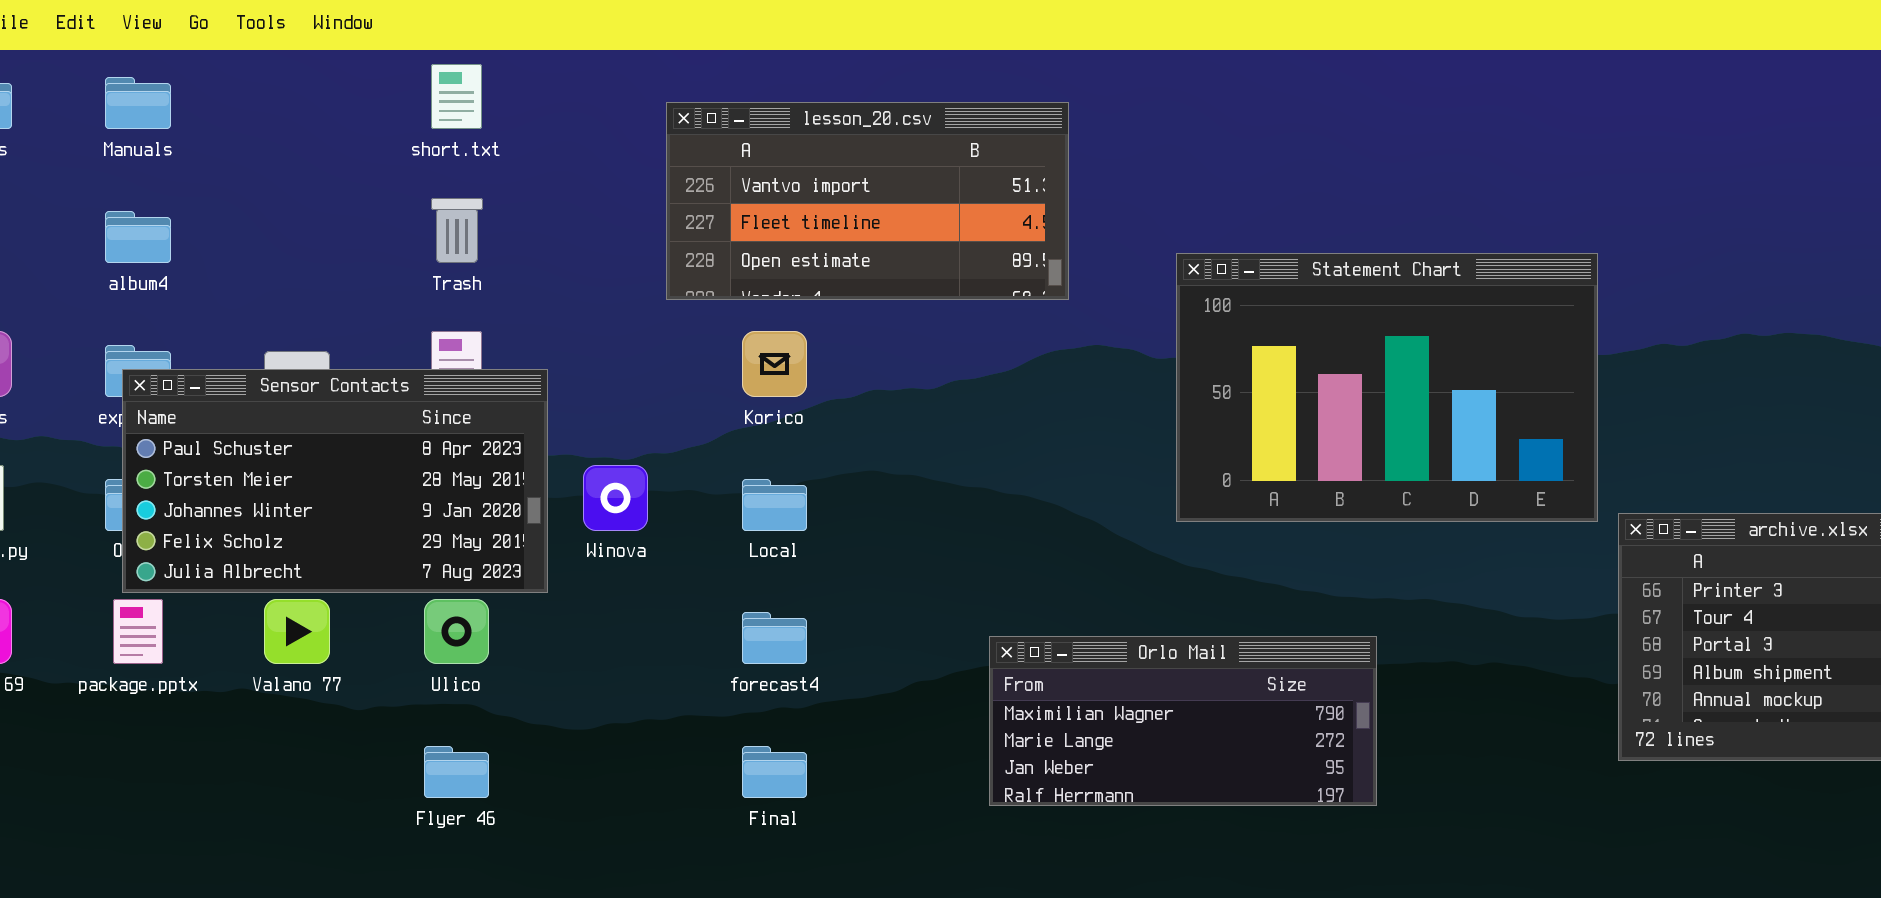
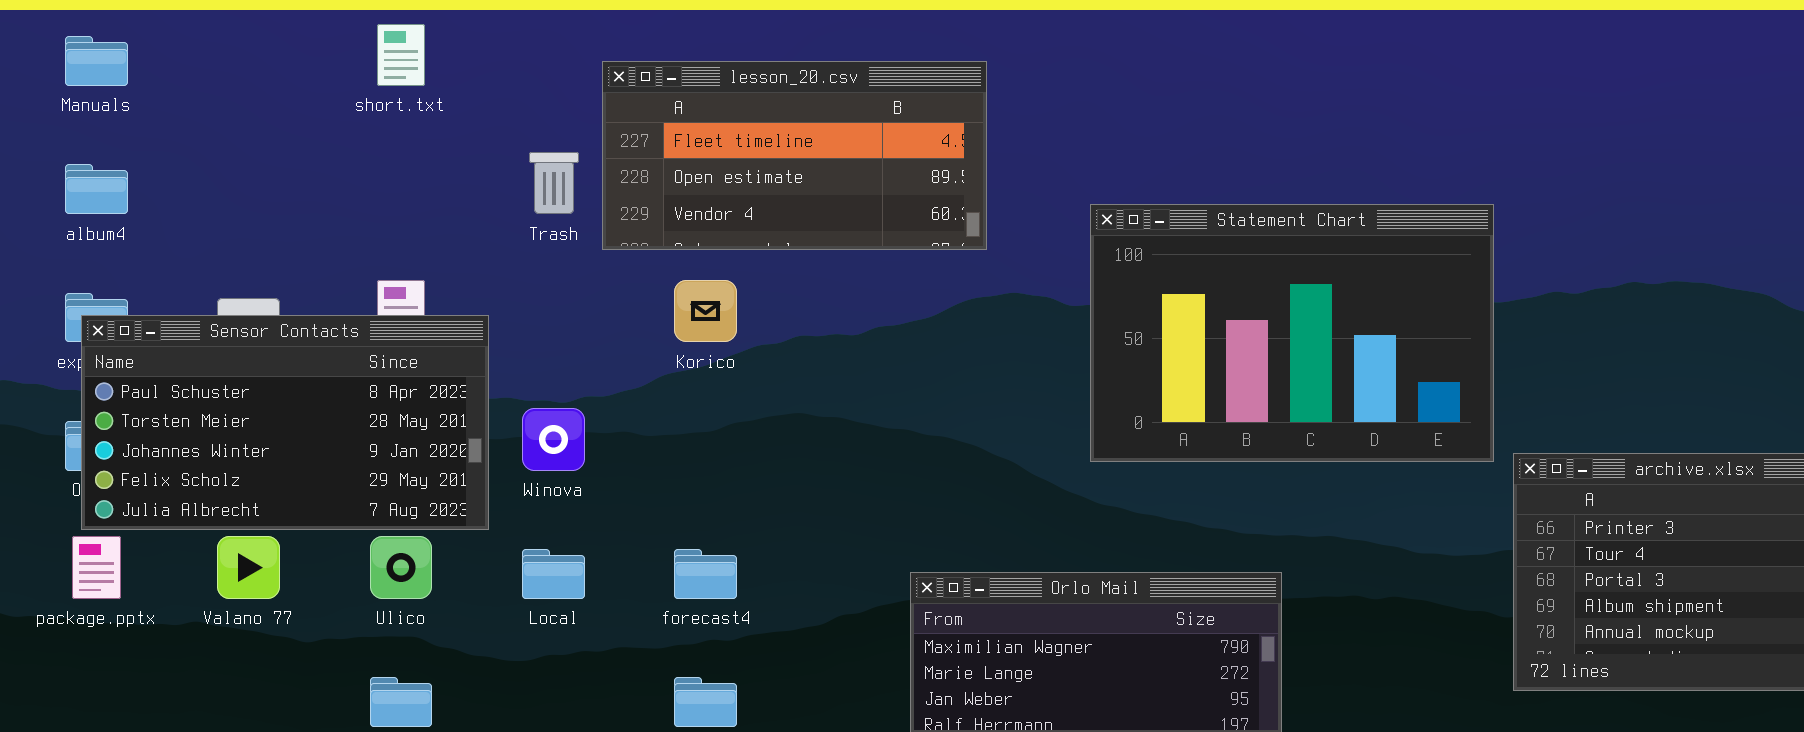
lesson_20.csv: [666,102,1069,300] -> [602,61,987,250], scrolled down 1 row
Trash: [431,198,483,263] -> [529,152,579,214], moved
Local: [742,479,807,531] -> [522,549,585,599], moved

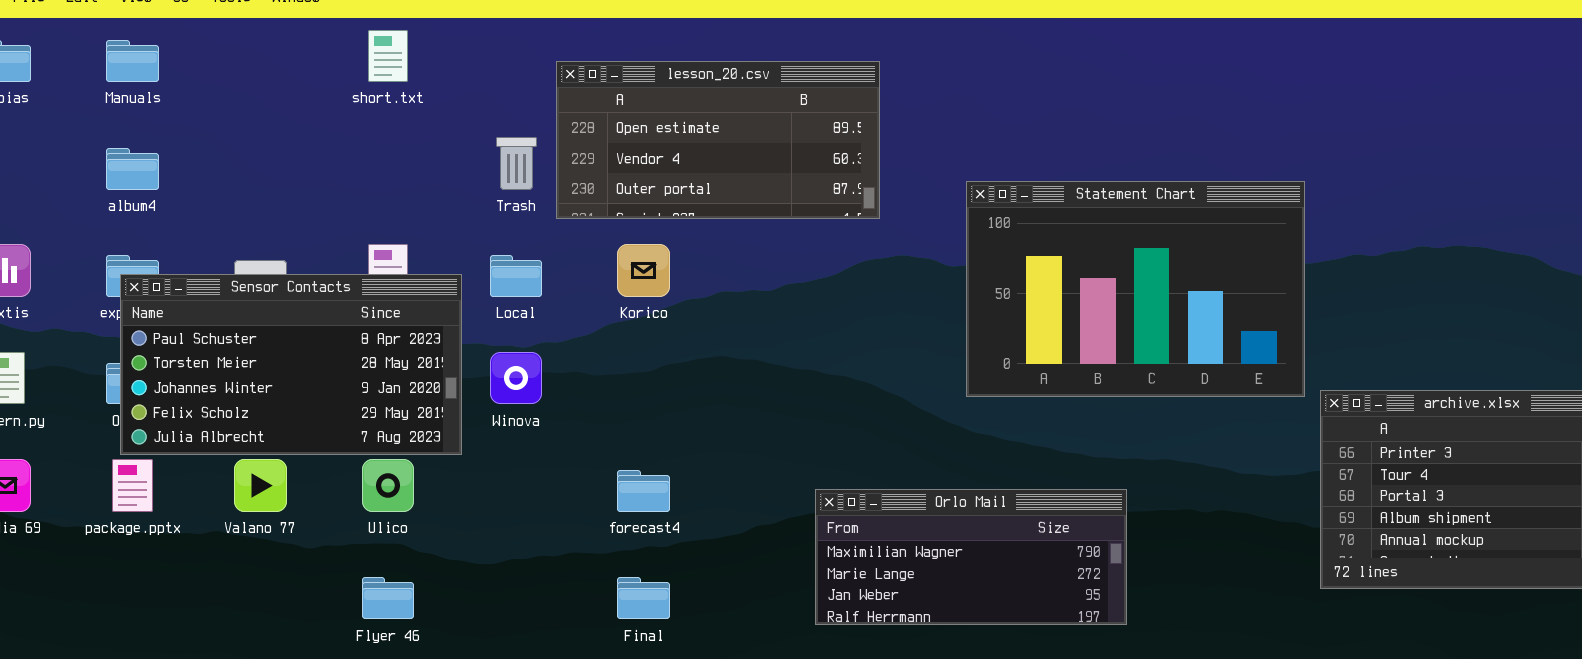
lesson_20.csv: [602,61,987,250] -> [556,61,880,219], scrolled down 1 row
Local: [522,549,585,599] -> [490,255,542,297], moved

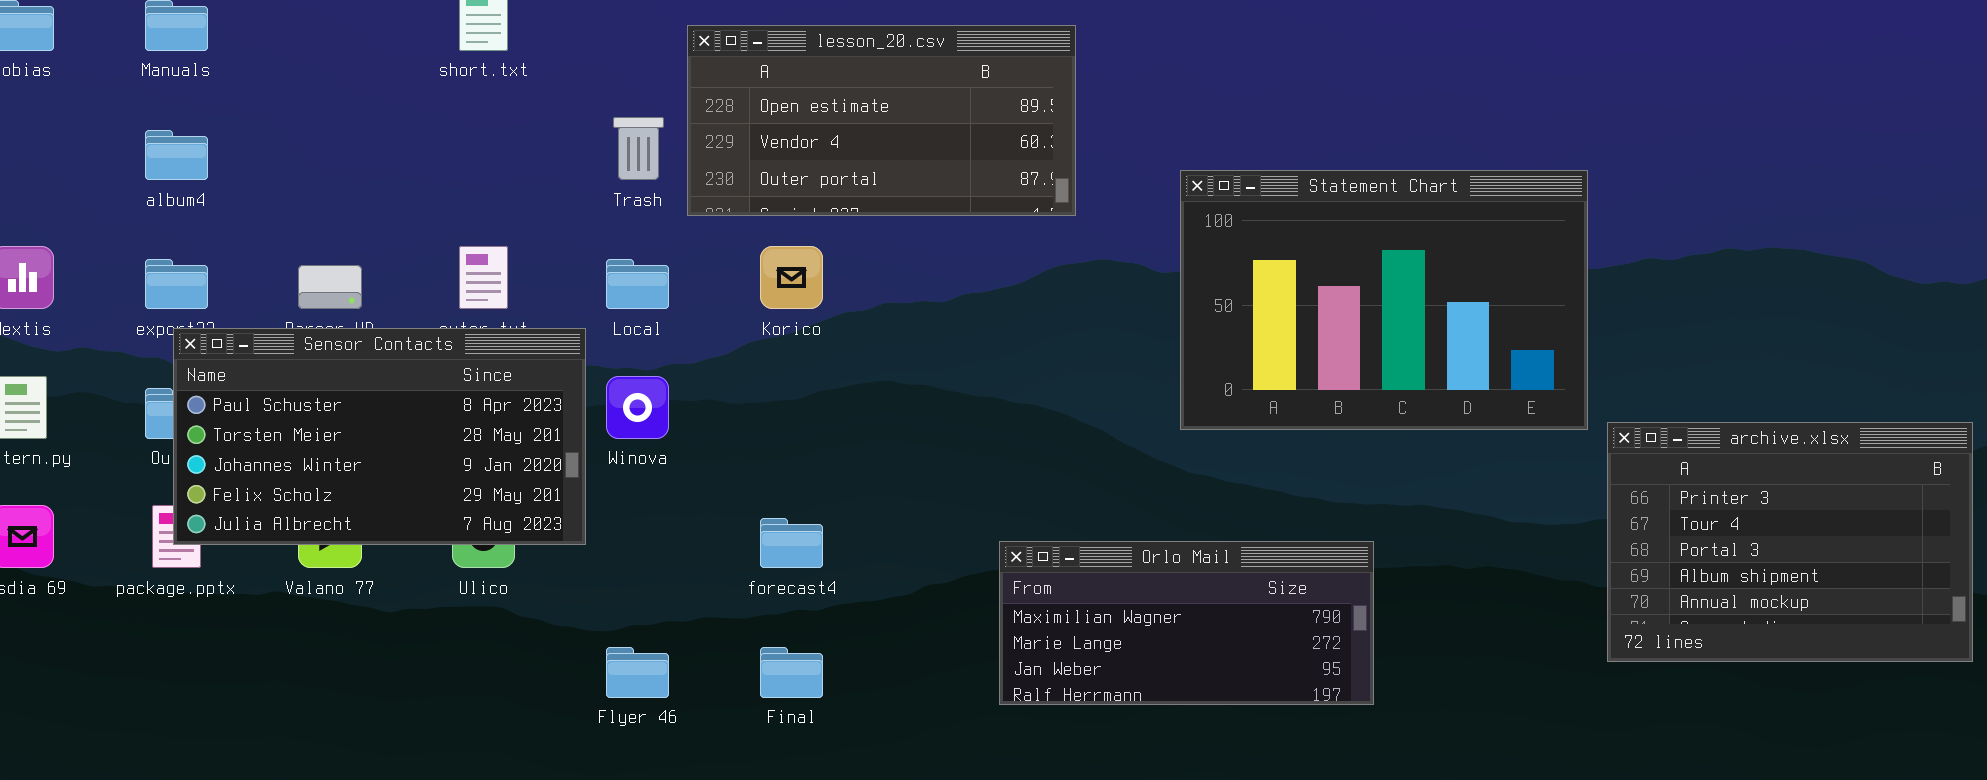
Sensor Contacts: [120,274,462,455] -> [173,328,586,545], moved
Flyer 46: [362,577,414,619] -> [606,647,669,698], moved

